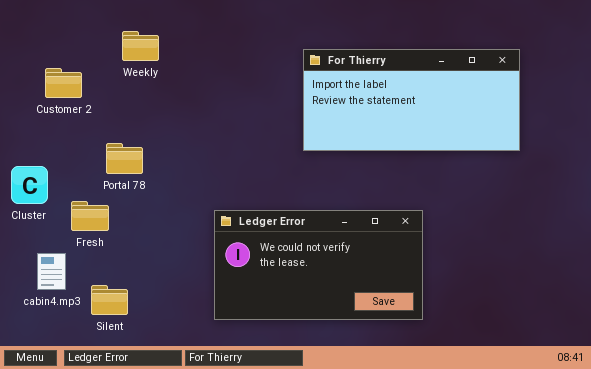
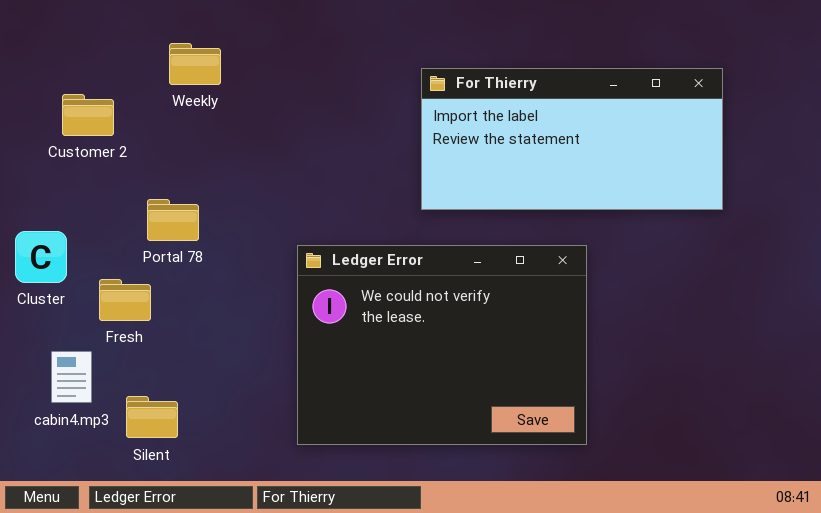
Ledger Error: [214,210,423,320] -> [297,245,587,445], resized

